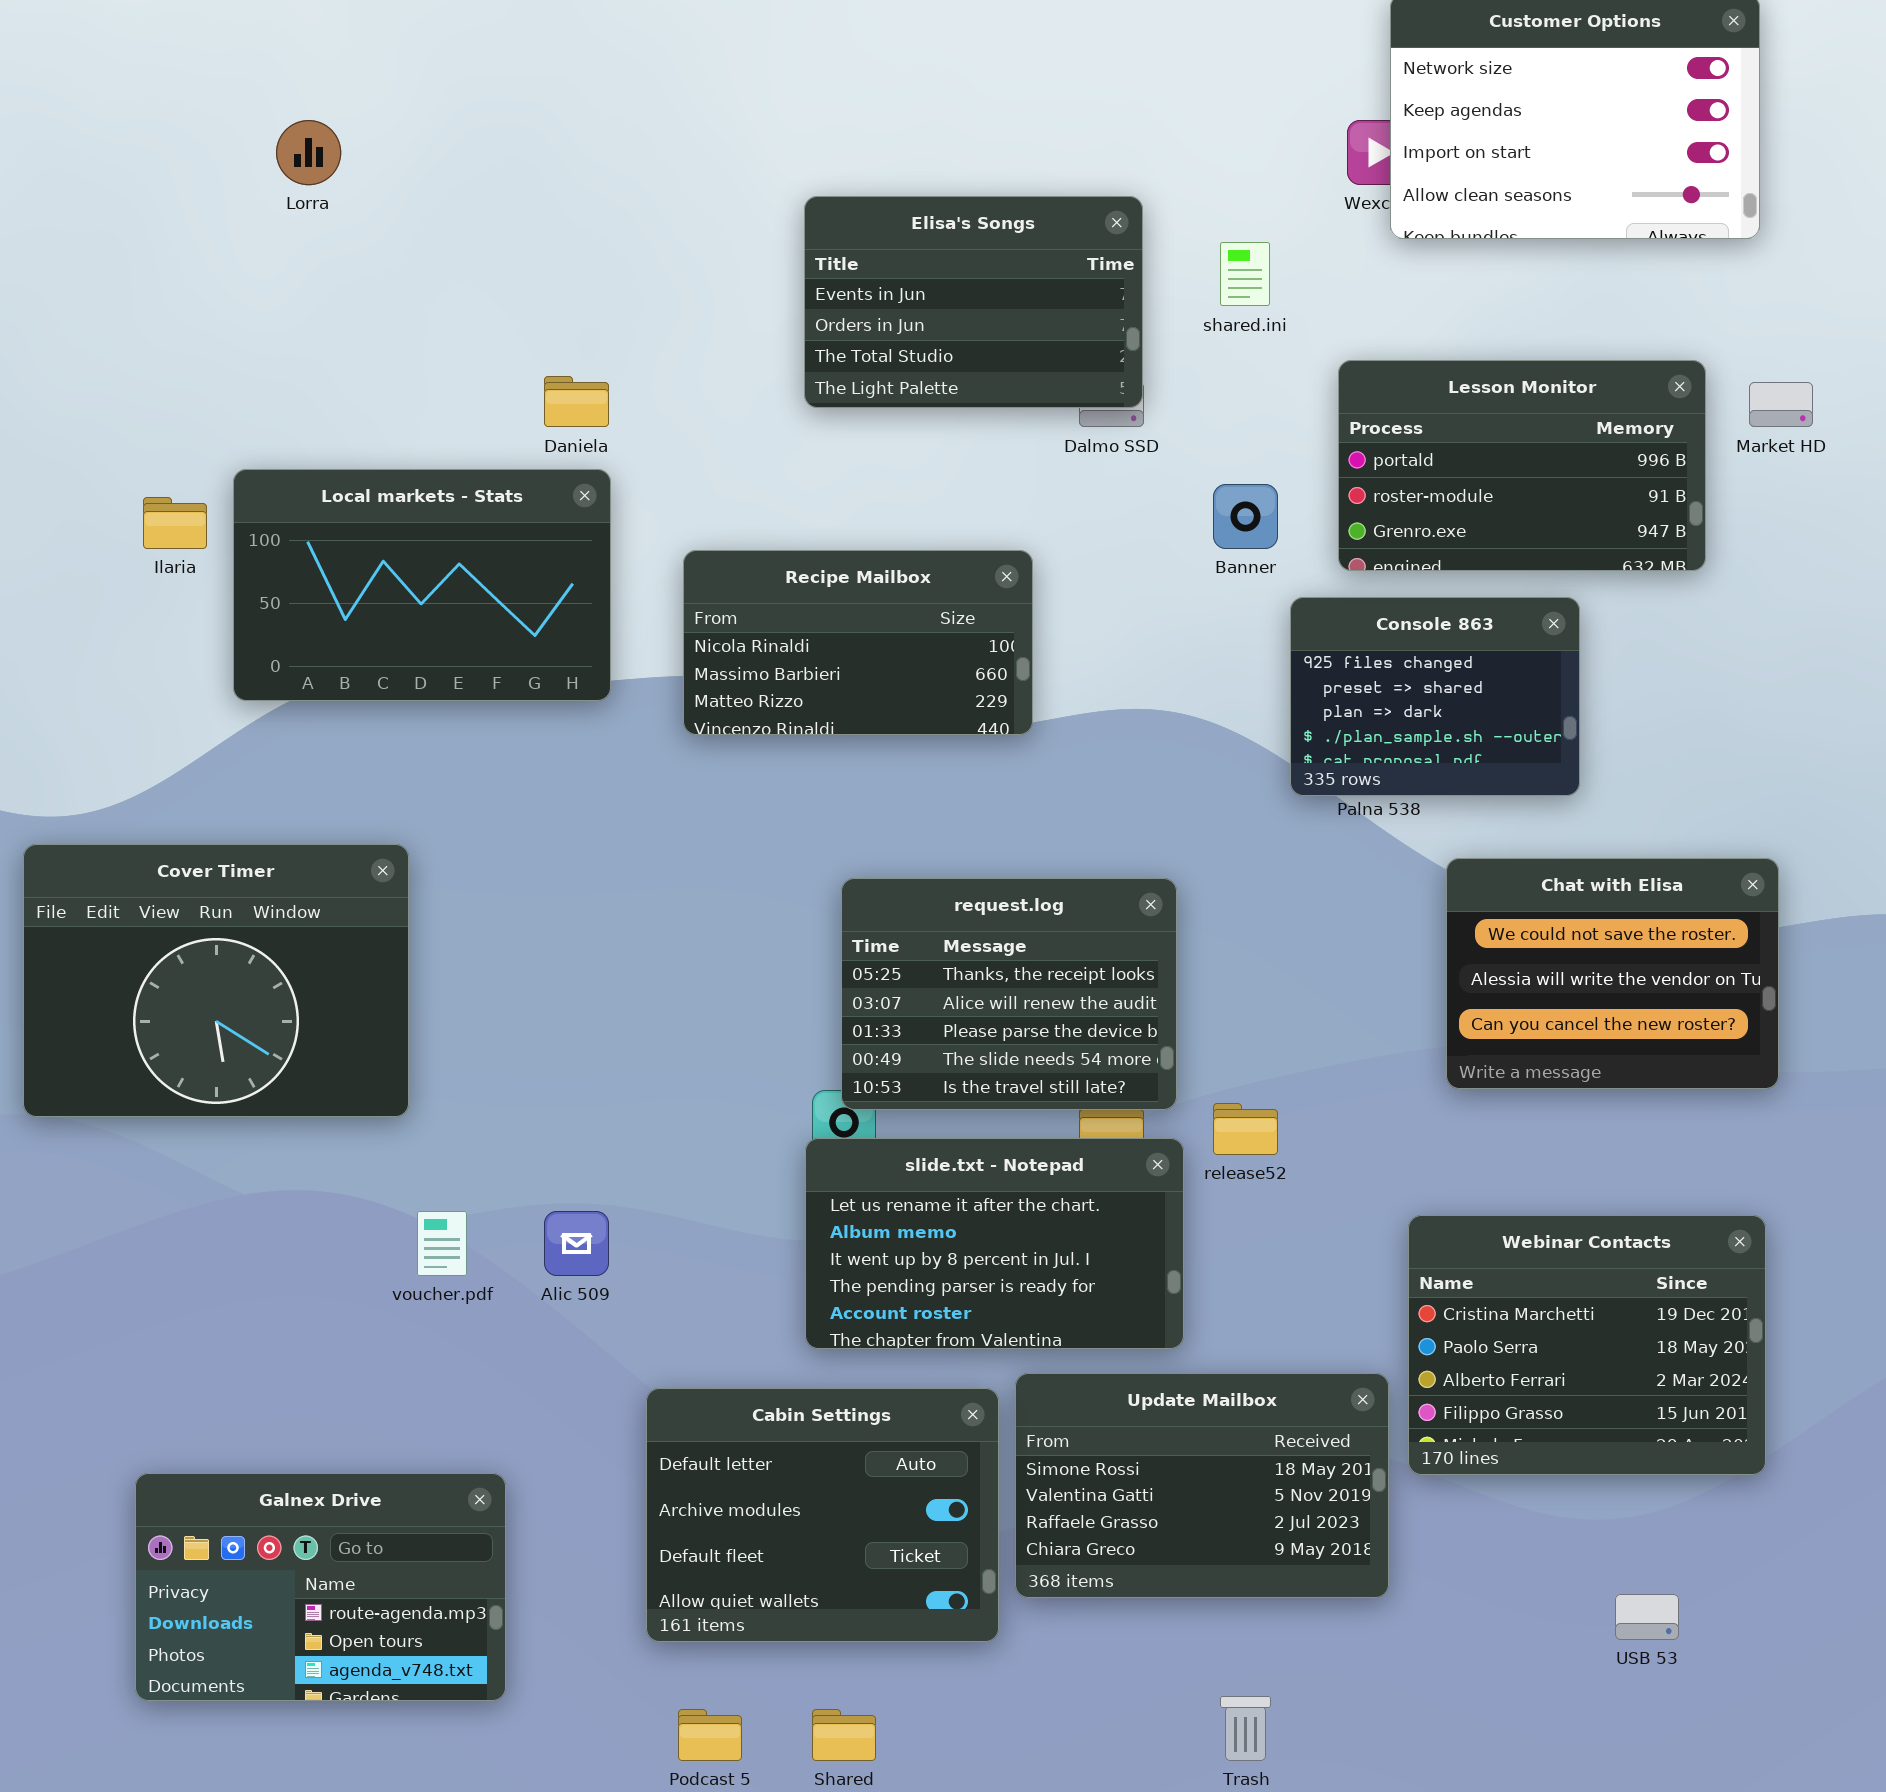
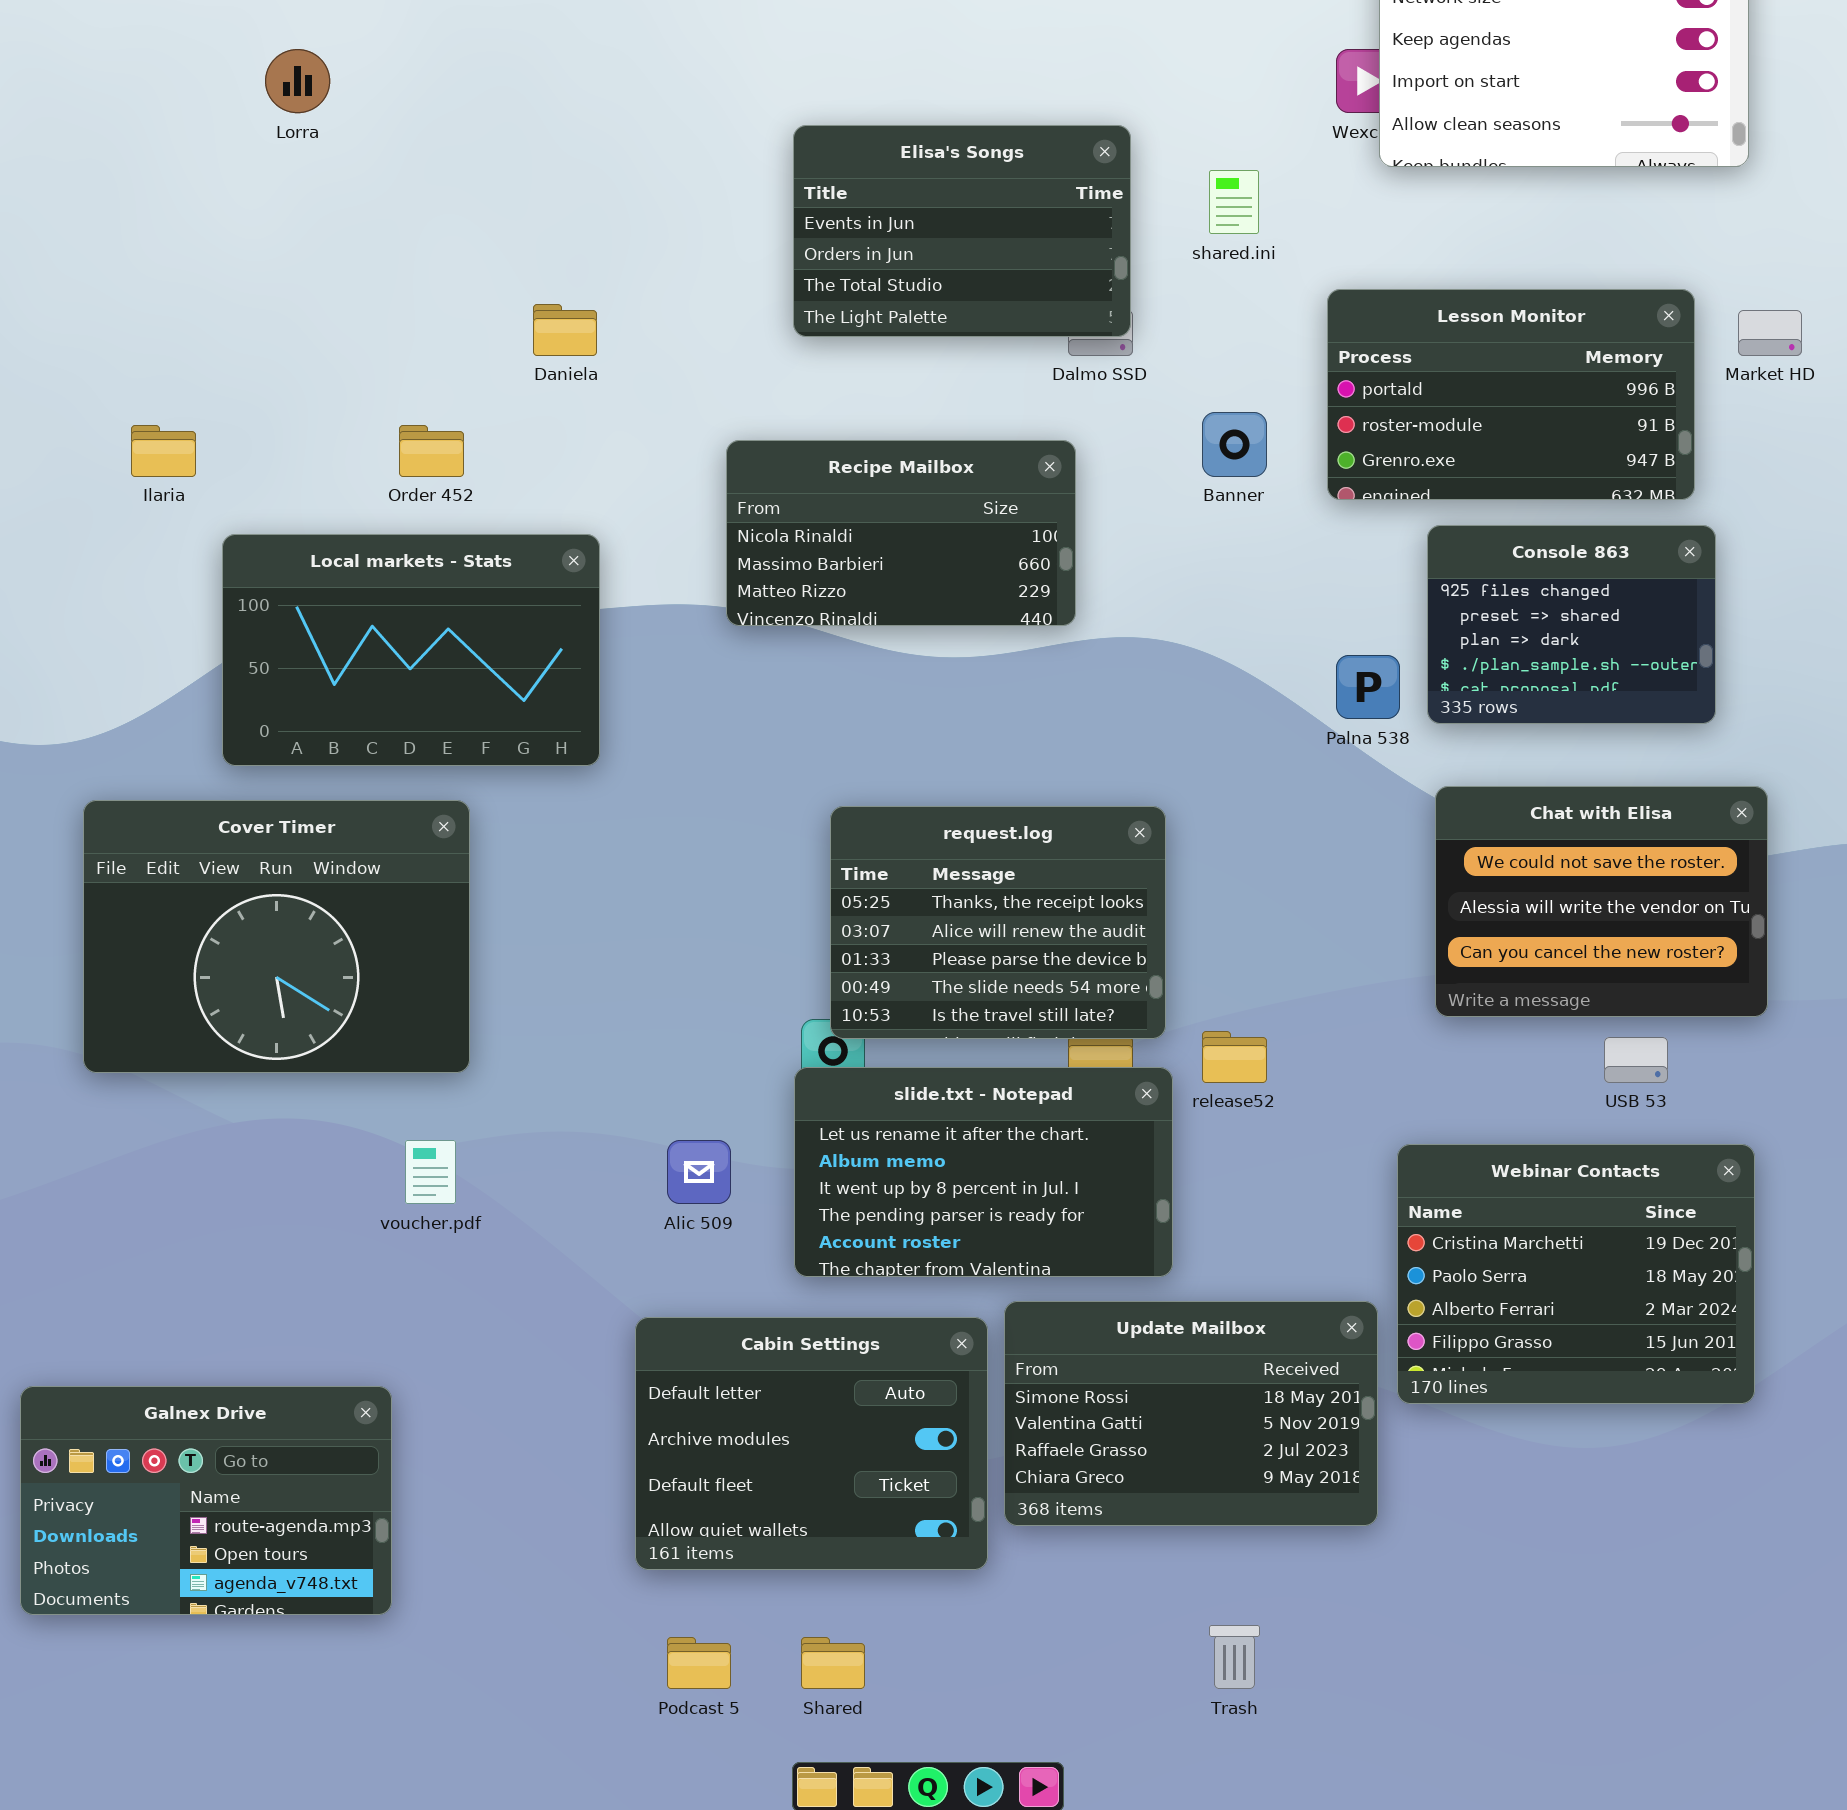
Local markets - Stats: [233,469,611,701] -> [222,534,600,766], moved
Recipe Mailbox: [683,550,1033,735] -> [726,440,1076,626], moved
Console 863: [1290,597,1580,796] -> [1427,525,1716,724], moved
Cover Timer: [23,844,409,1117] -> [83,800,470,1073], moved
Alic 509: [544,1211,609,1276] -> [667,1140,731,1204], moved
Galnex Drive: [135,1473,506,1701] -> [20,1386,392,1615], moved
USB 53: [1615,1594,1679,1640] -> [1604,1037,1668,1083], moved

